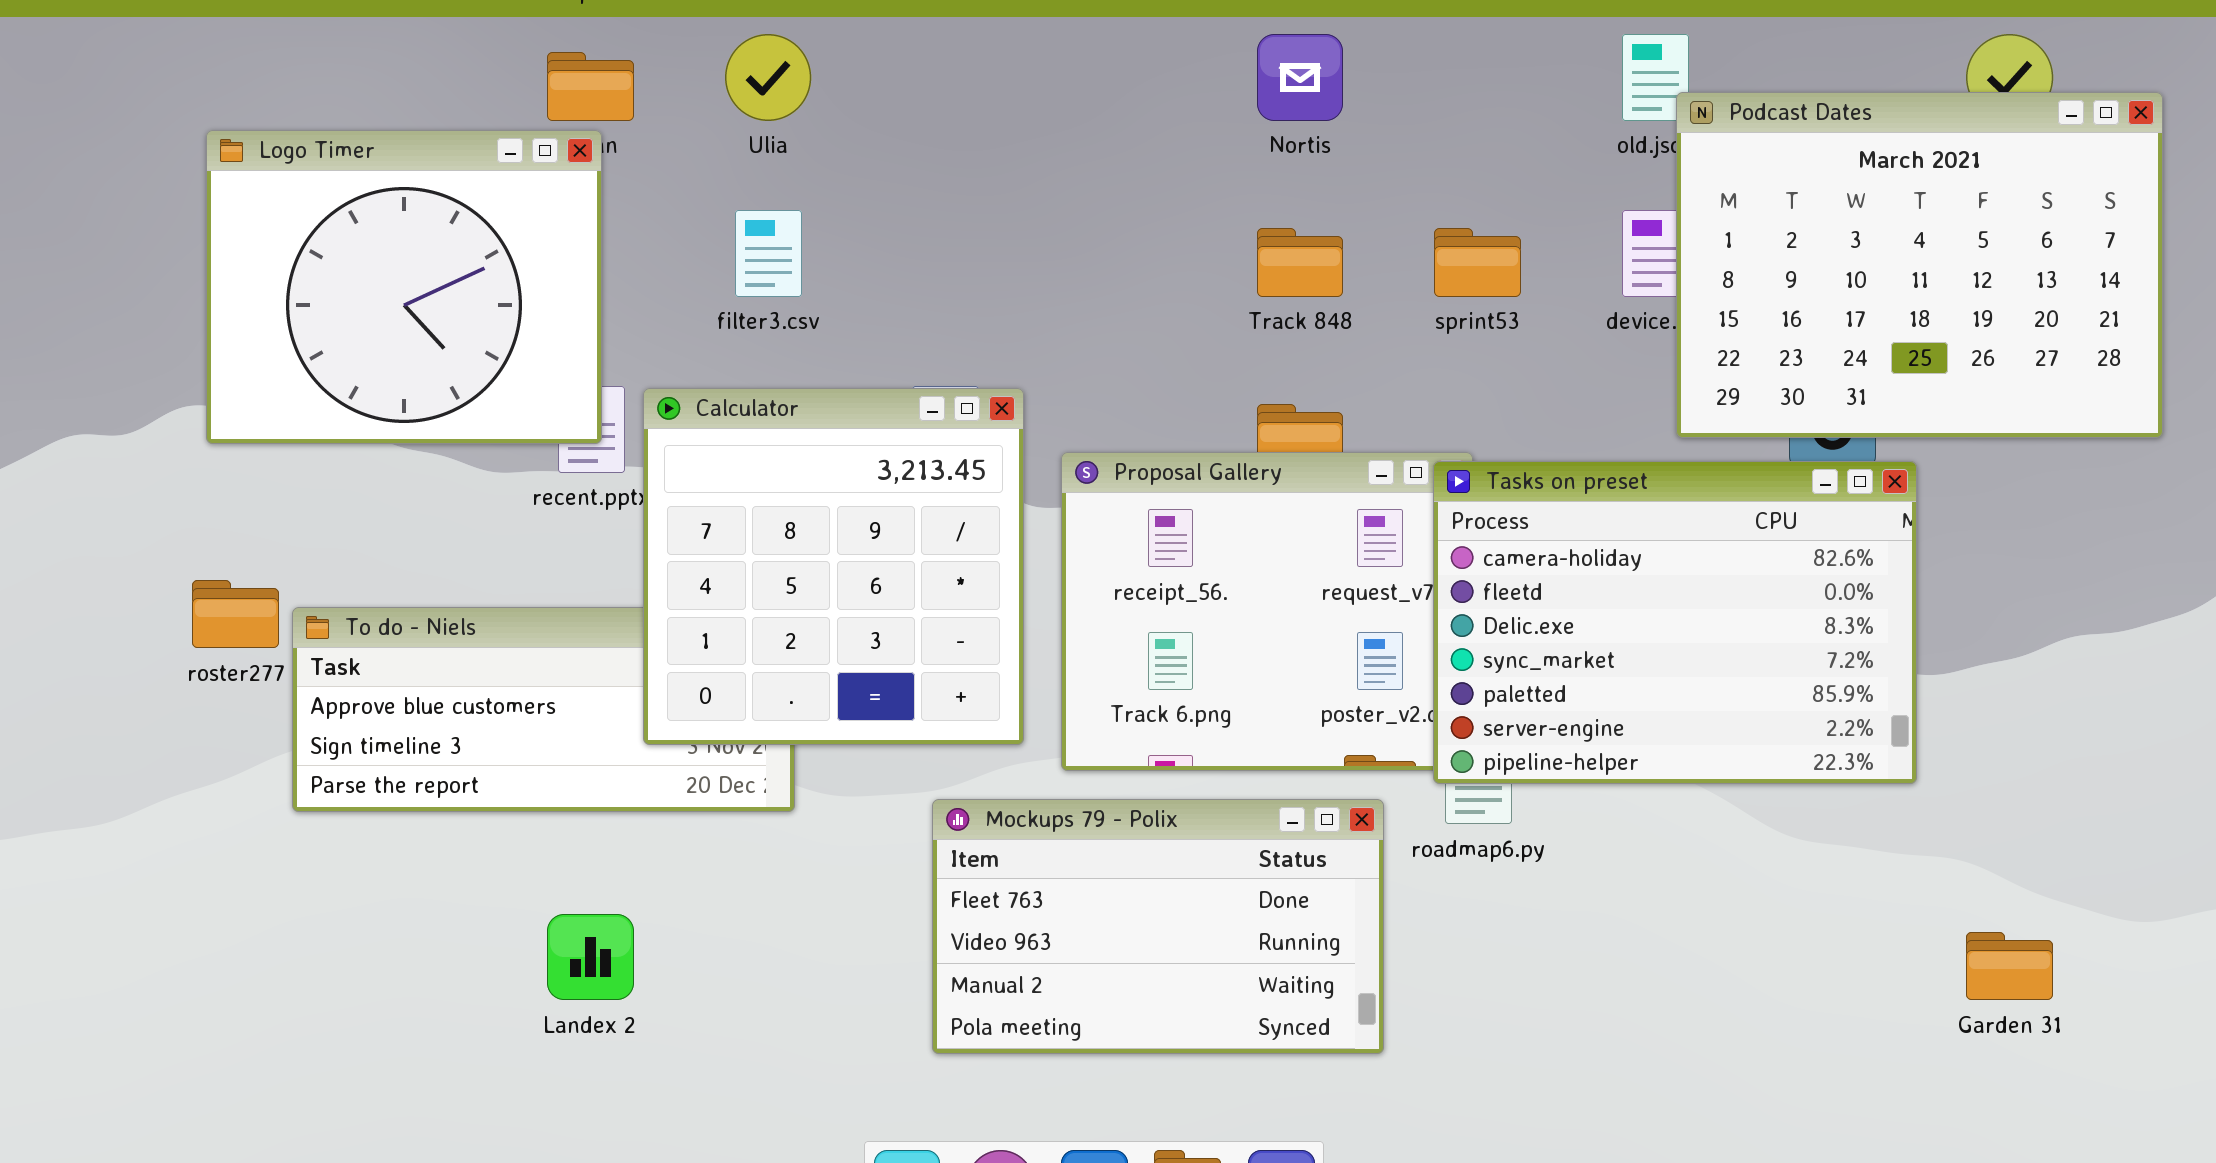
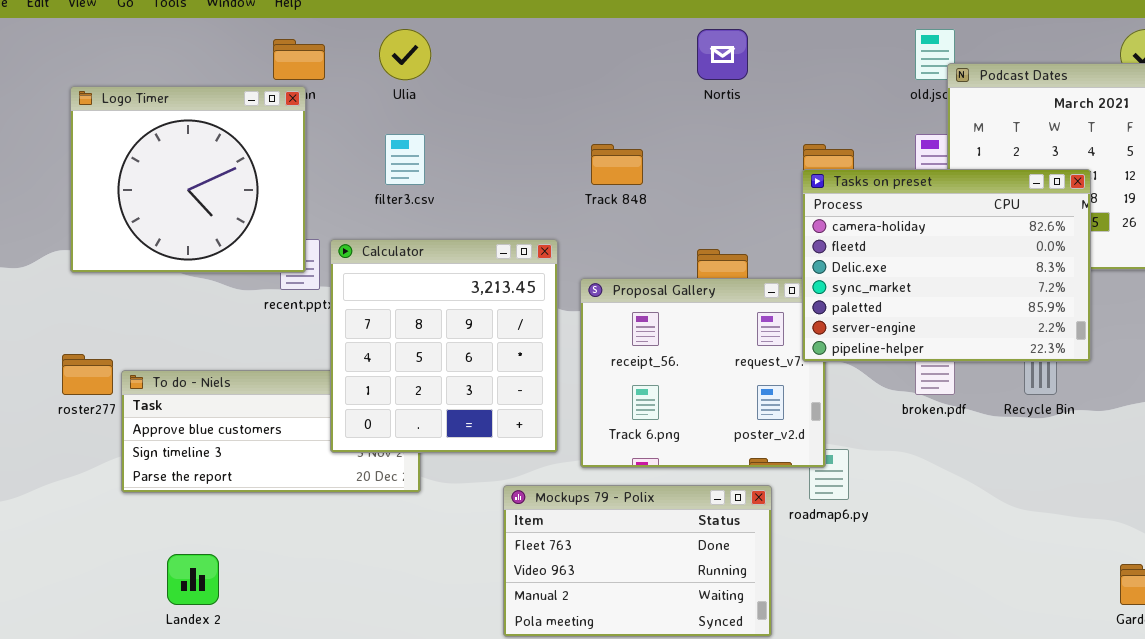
Track 848: [1257,228,1343,297] -> [591,144,643,185], moved
Tasks on preset: [1433,461,1917,784] -> [802,169,1091,362], moved
Landex 2: [547,914,634,1000] -> [167,554,219,605], moved

